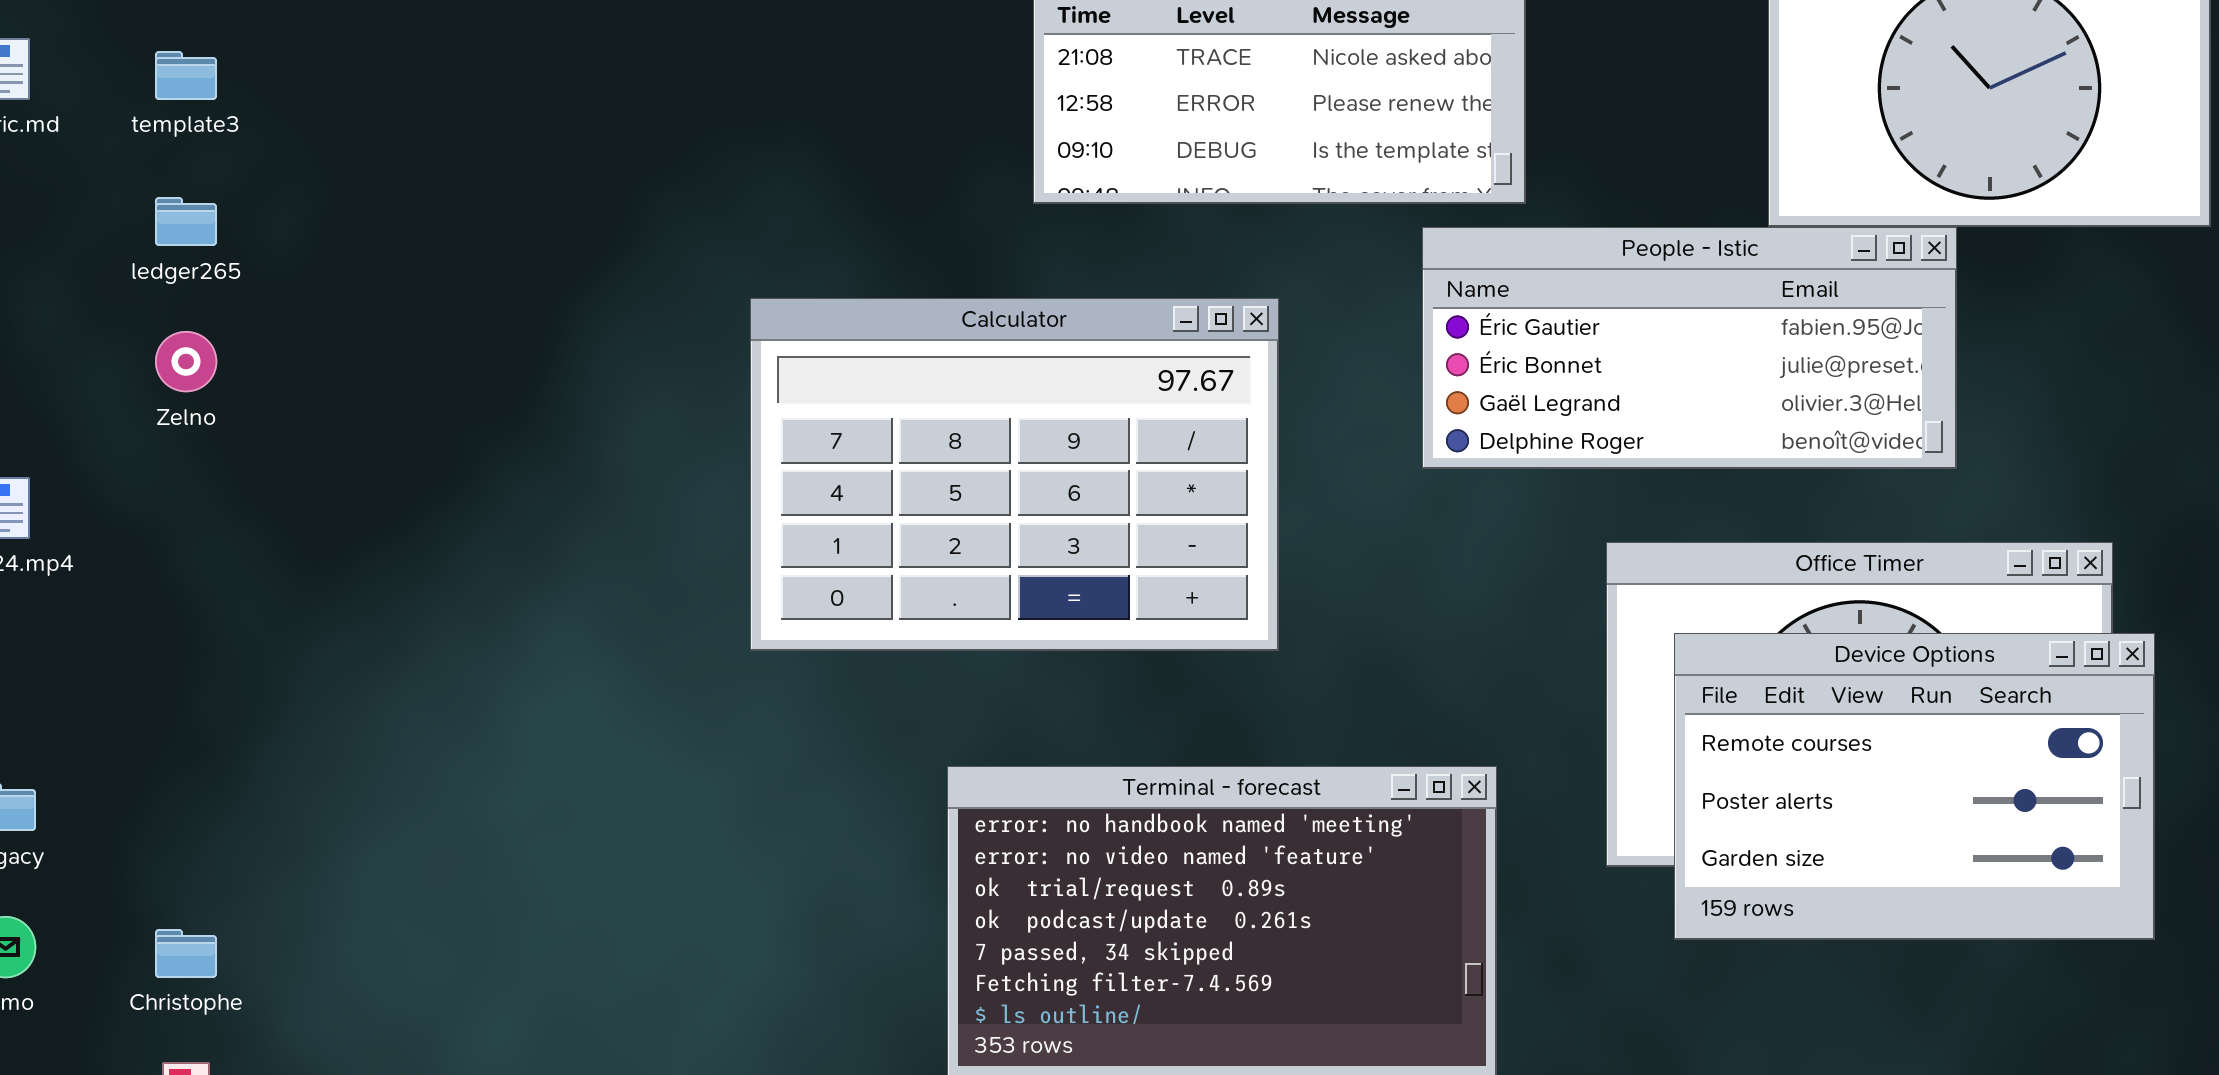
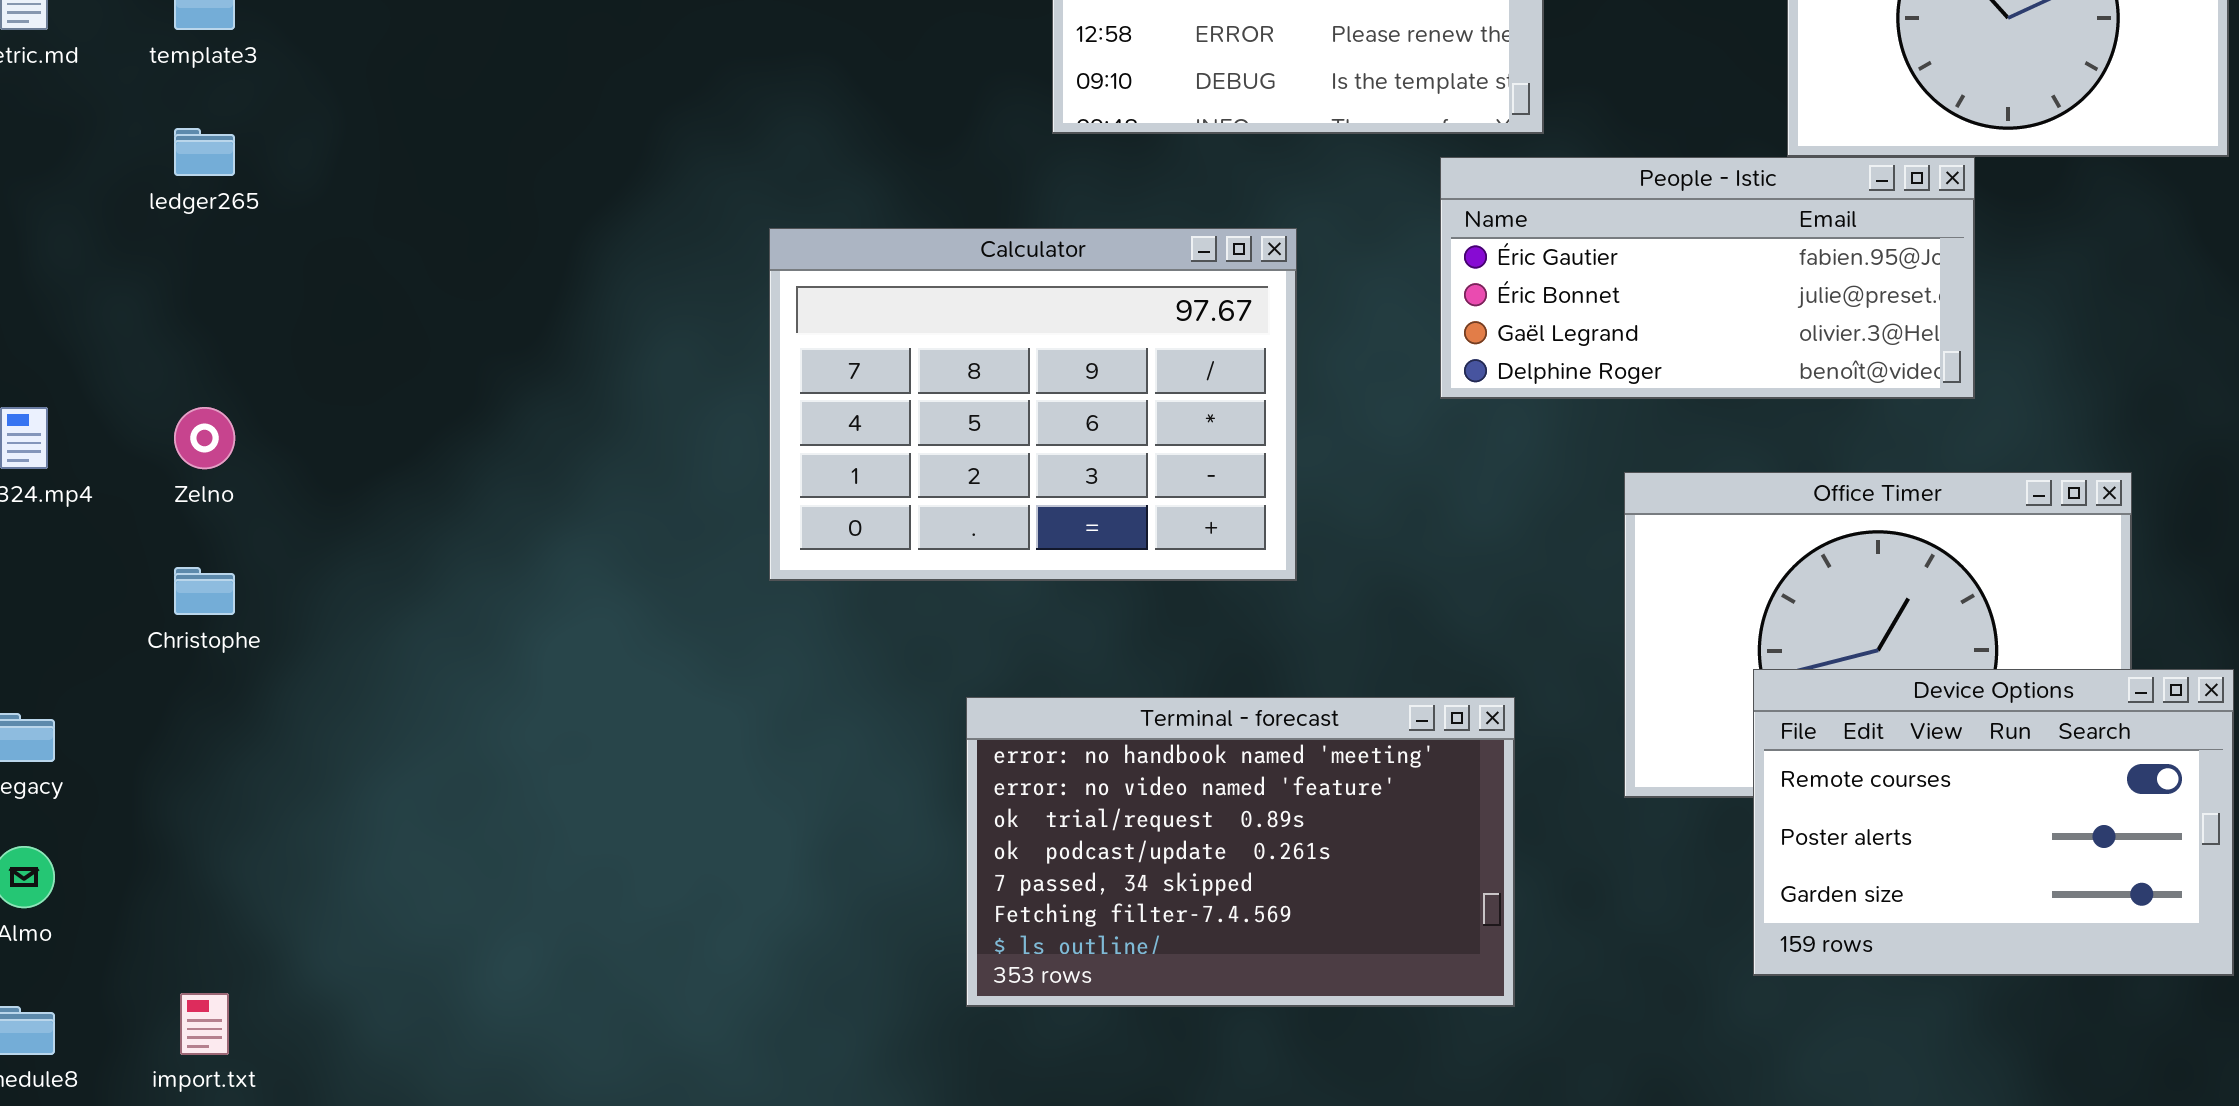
Zelno: [155,331,217,392] -> [174,407,235,469], moved
Device Options: [1674,633,2155,940] -> [1753,669,2234,976], moved
Christophe: [155,929,217,978] -> [174,567,235,615], moved

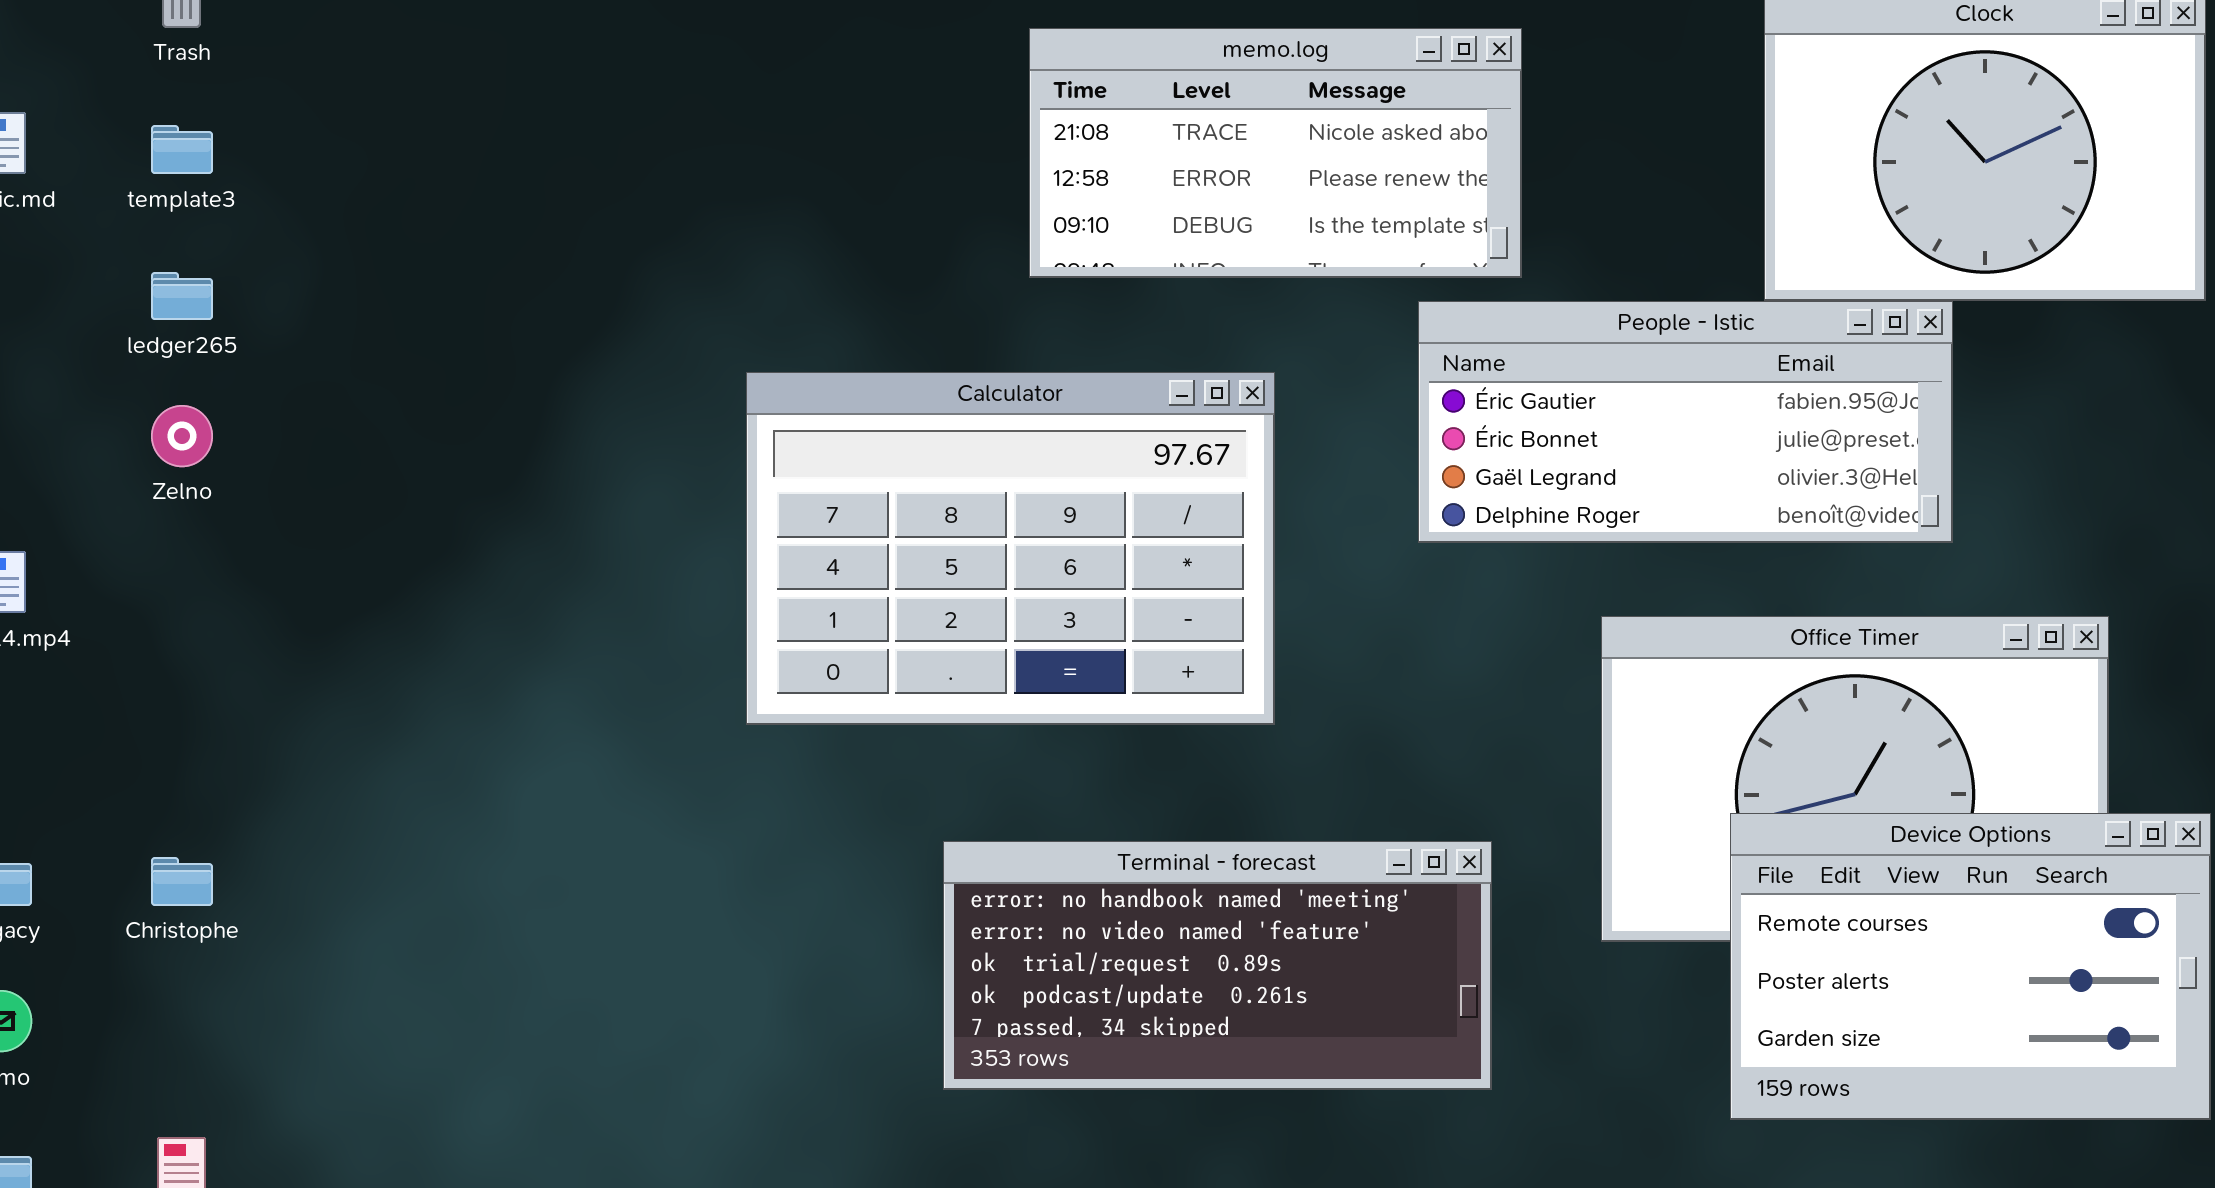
Zelno: [174,407,235,469] -> [151,405,213,467], moved
Christophe: [174,567,235,615] -> [151,857,213,906], moved
Terminal - forecast: [966,697,1515,1007] -> [943,841,1492,1090], resized

